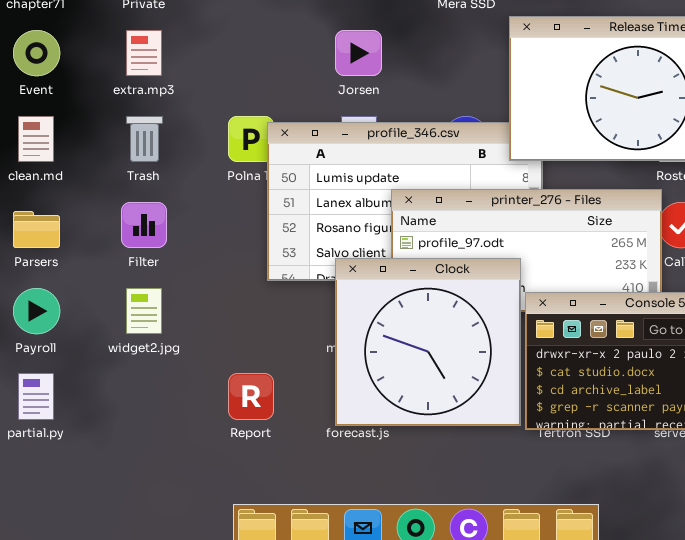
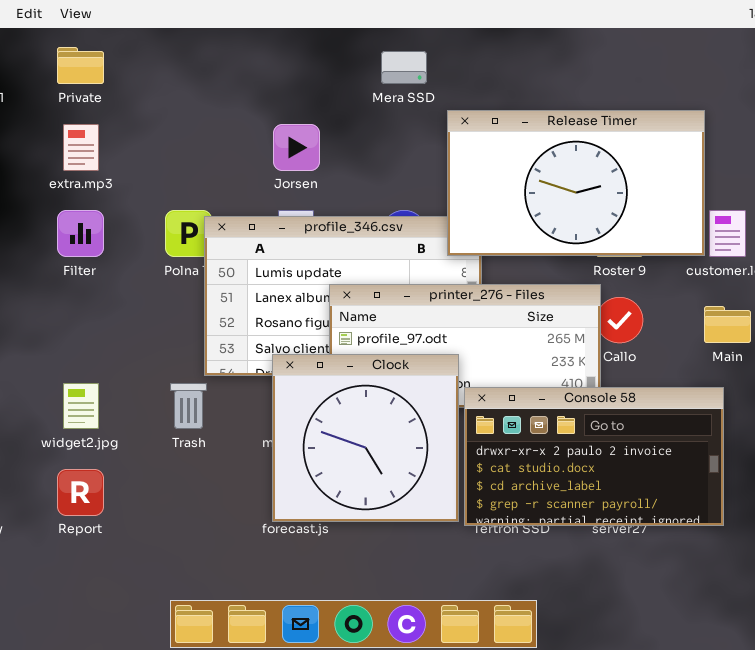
Trash: [126,116,163,162] -> [170,383,207,429], moved
Filter: [121,202,167,248] -> [57,210,104,257], moved
Report: [228,373,274,420] -> [57,469,104,516], moved

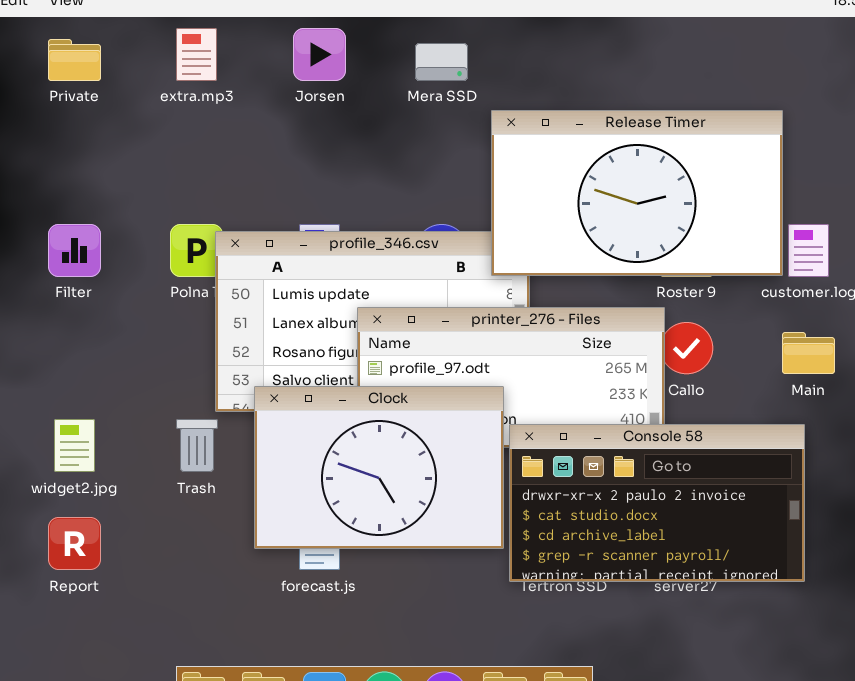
extra.mp3: [63,124,99,171] -> [176,28,217,81], moved
Jorsen: [273,124,320,171] -> [293,28,346,81], moved
Clock: [272,354,459,522] -> [254,386,504,549], resized

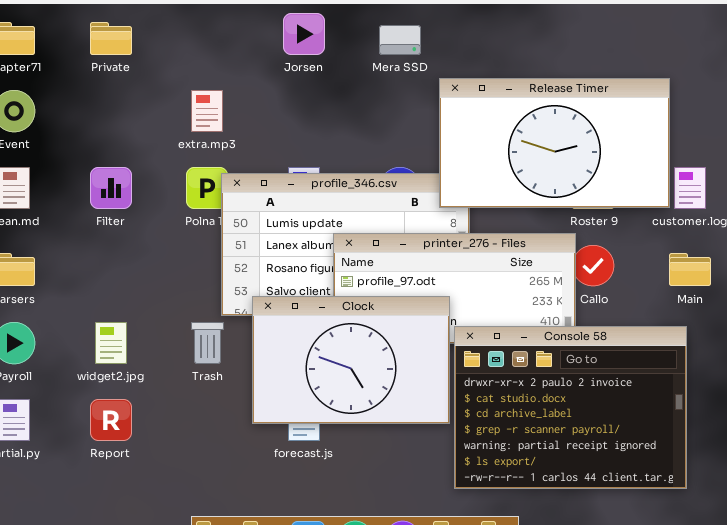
extra.mp3: [176,28,217,81] -> [191,90,223,132], moved
Console 58: [509,424,805,582] -> [454,326,687,489], resized

